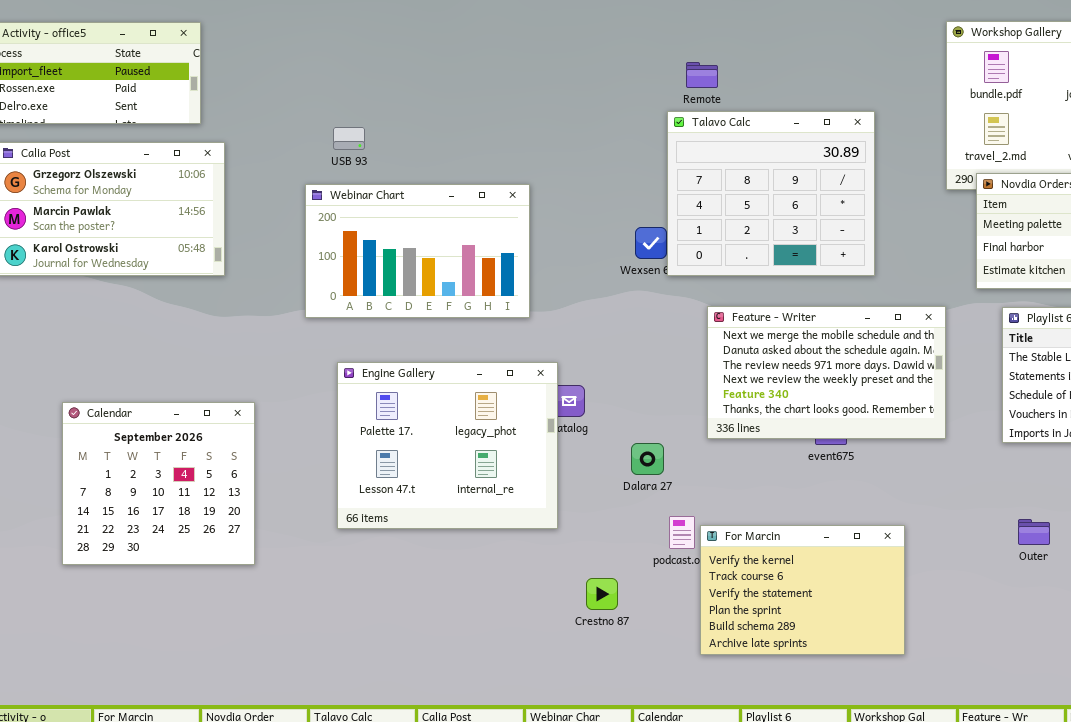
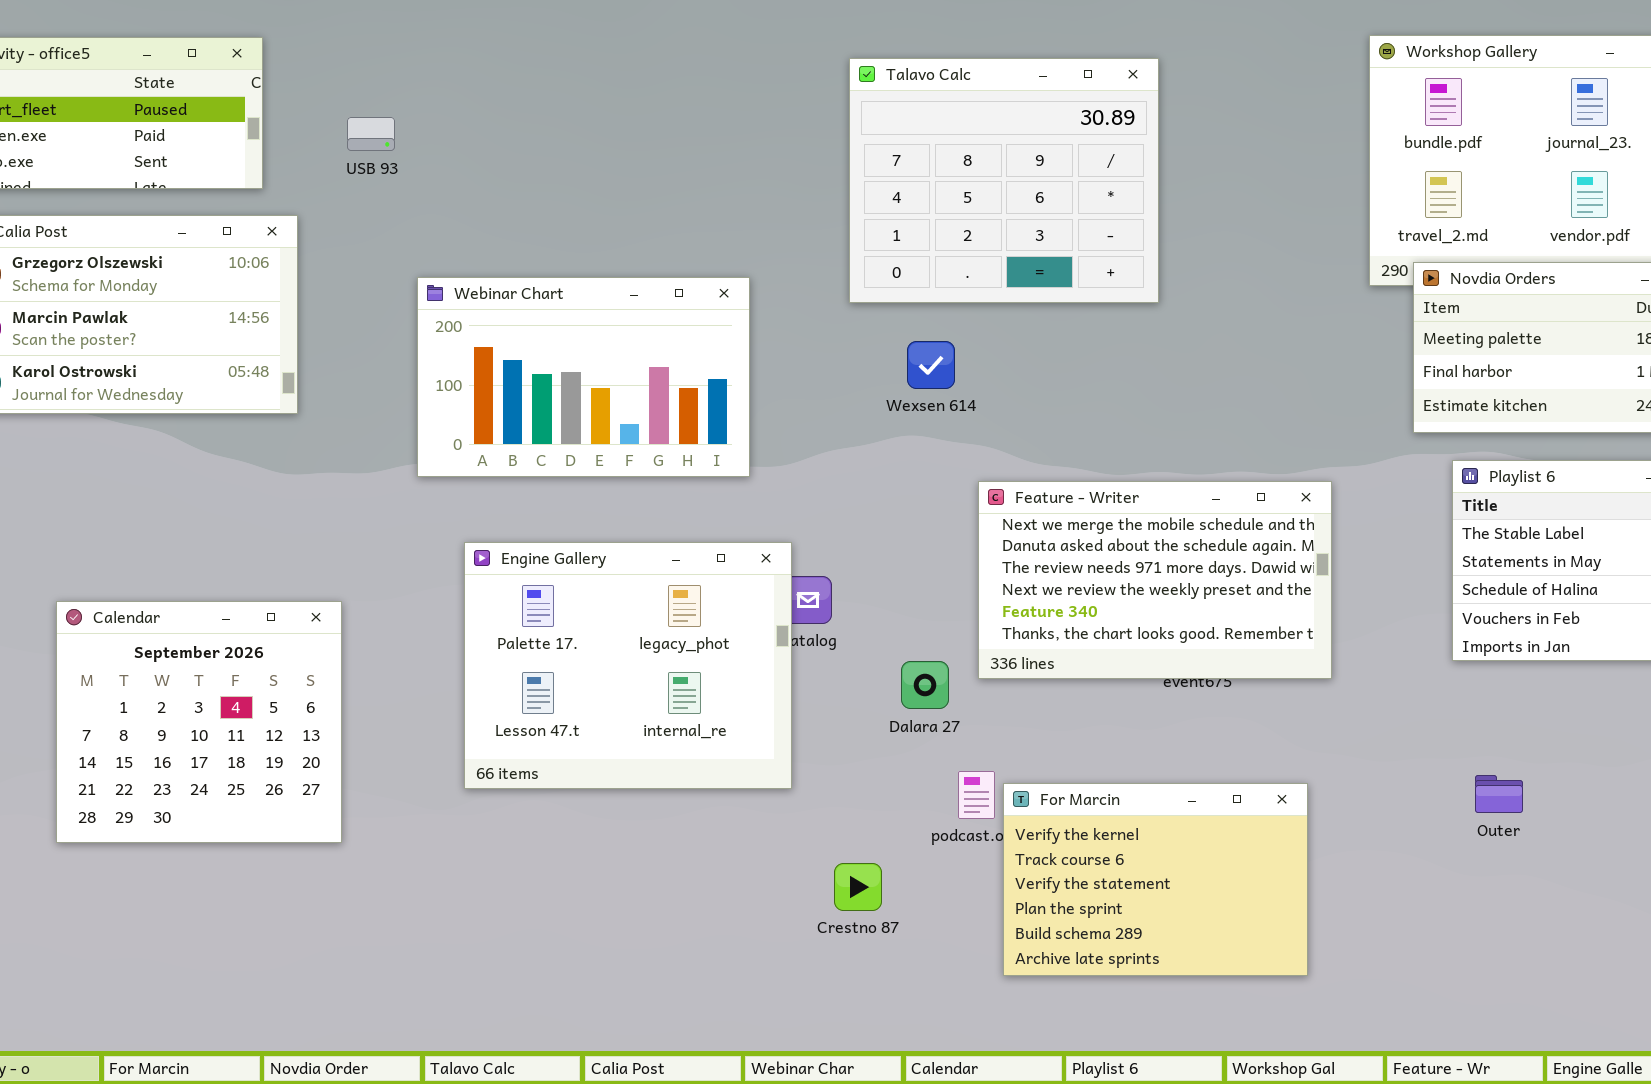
Talavo Calc: [667,111,875,276] -> [849,58,1159,303], moved
USB 93: [333,127,365,150] -> [347,117,395,151], moved
Feature - Writer: [707,306,946,439] -> [978,481,1332,679], moved

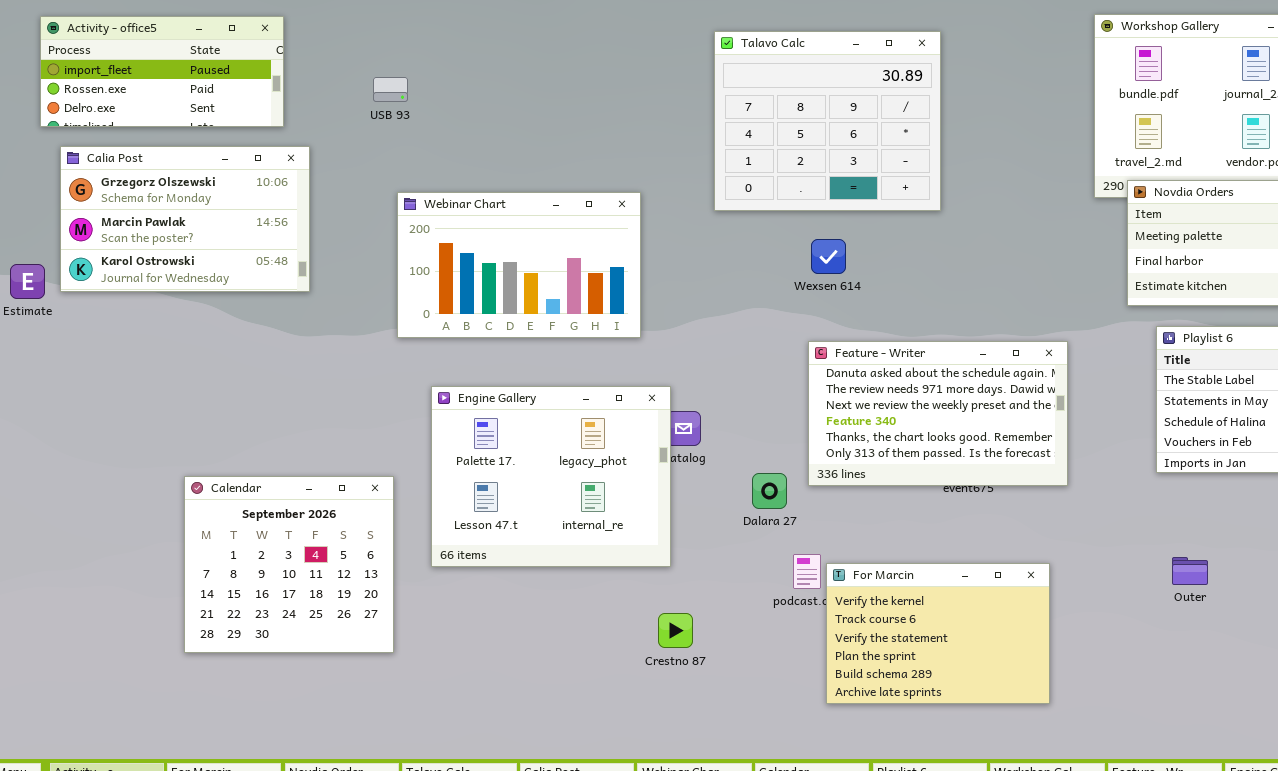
USB 93: [347,117,395,151] -> [373,77,408,102], moved
Wexsen 614: [907,341,955,389] -> [811,239,846,274], moved
Feature - Writer: [978,481,1332,679] -> [808,341,1068,486], scrolled down 1 row
Calendar: [56,601,342,843] -> [184,476,394,653], moved
Crestno 87: [834,863,882,911] -> [658,613,693,648], moved

